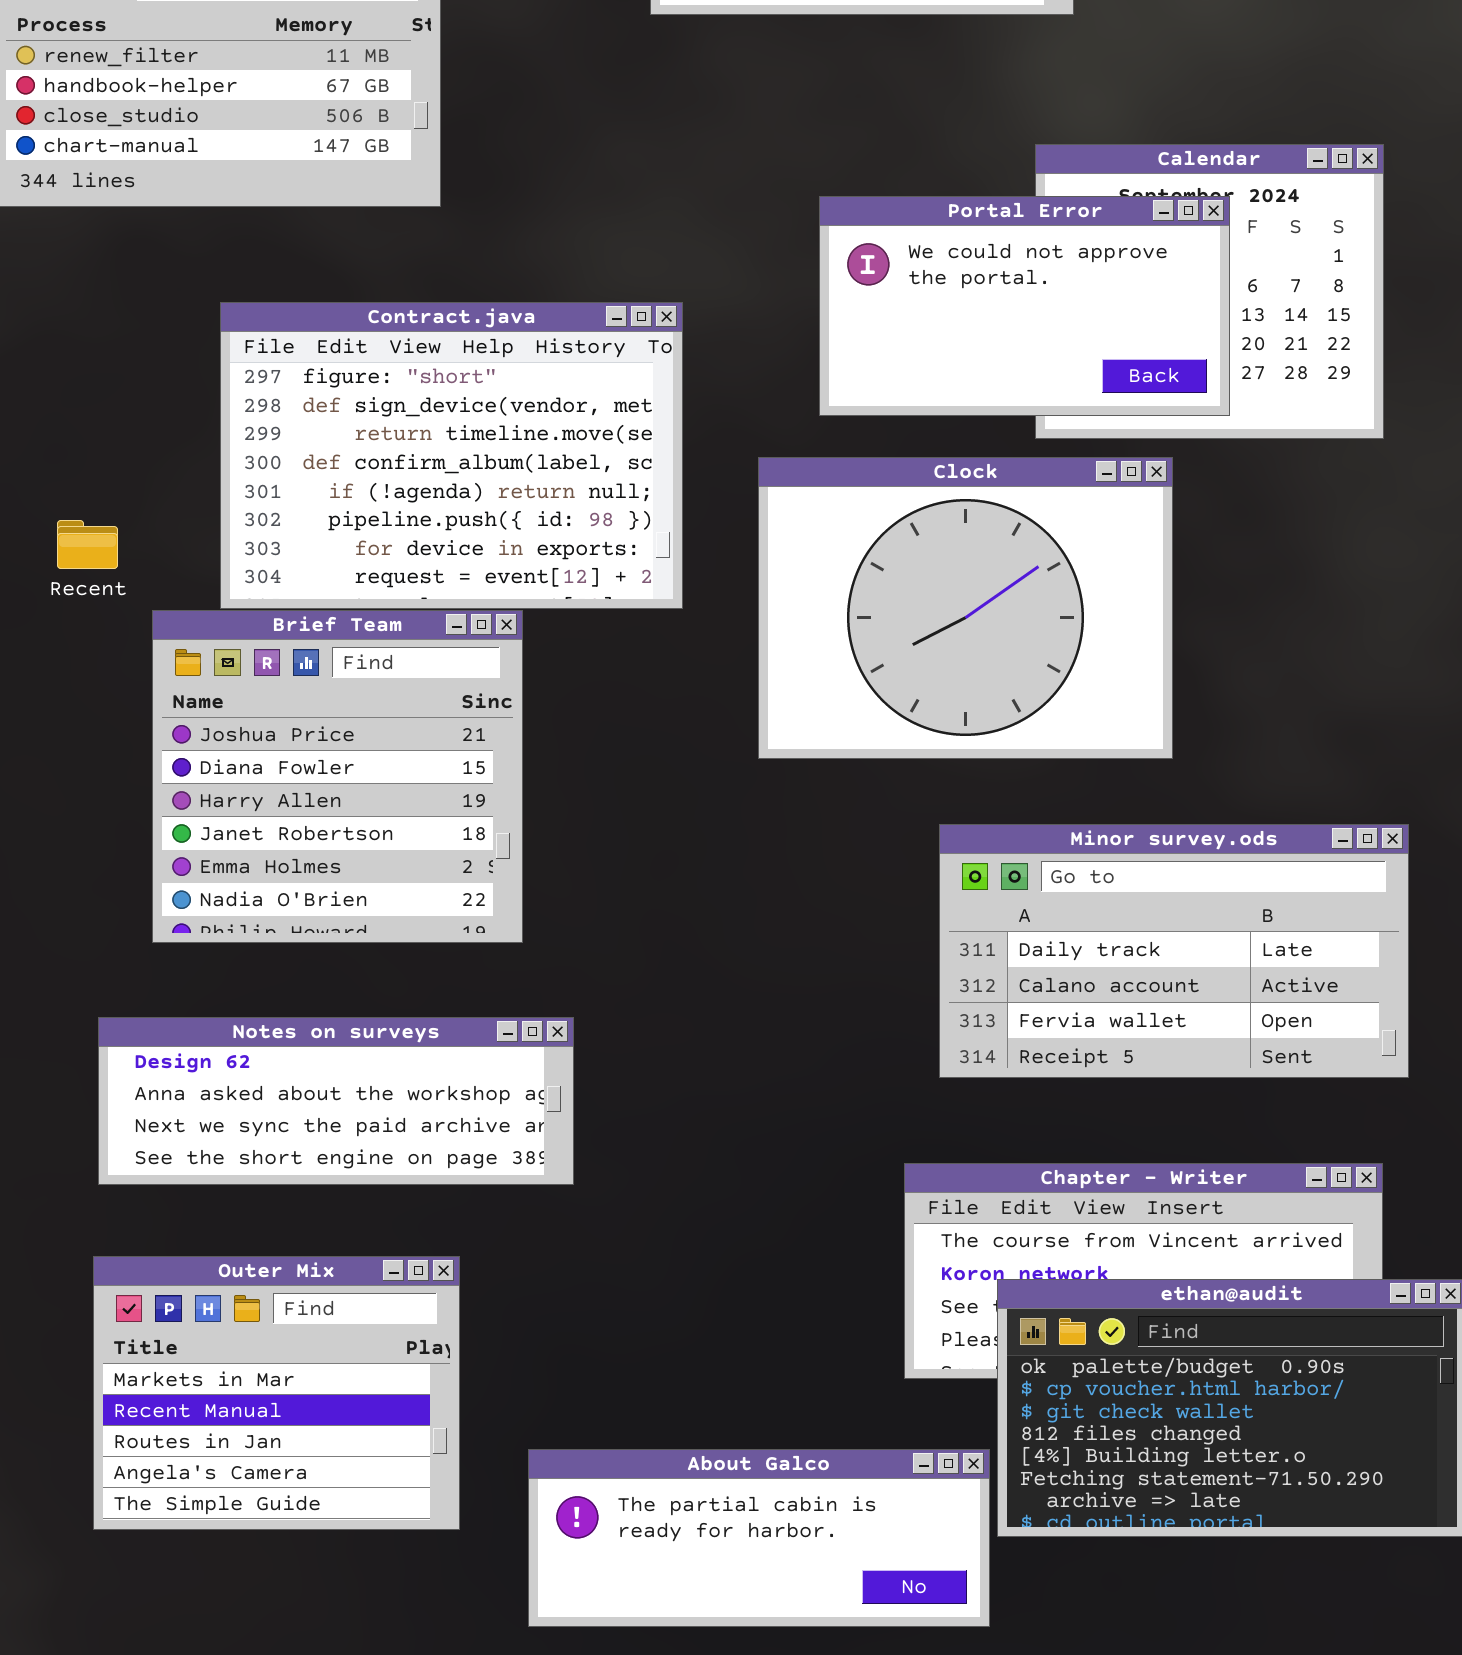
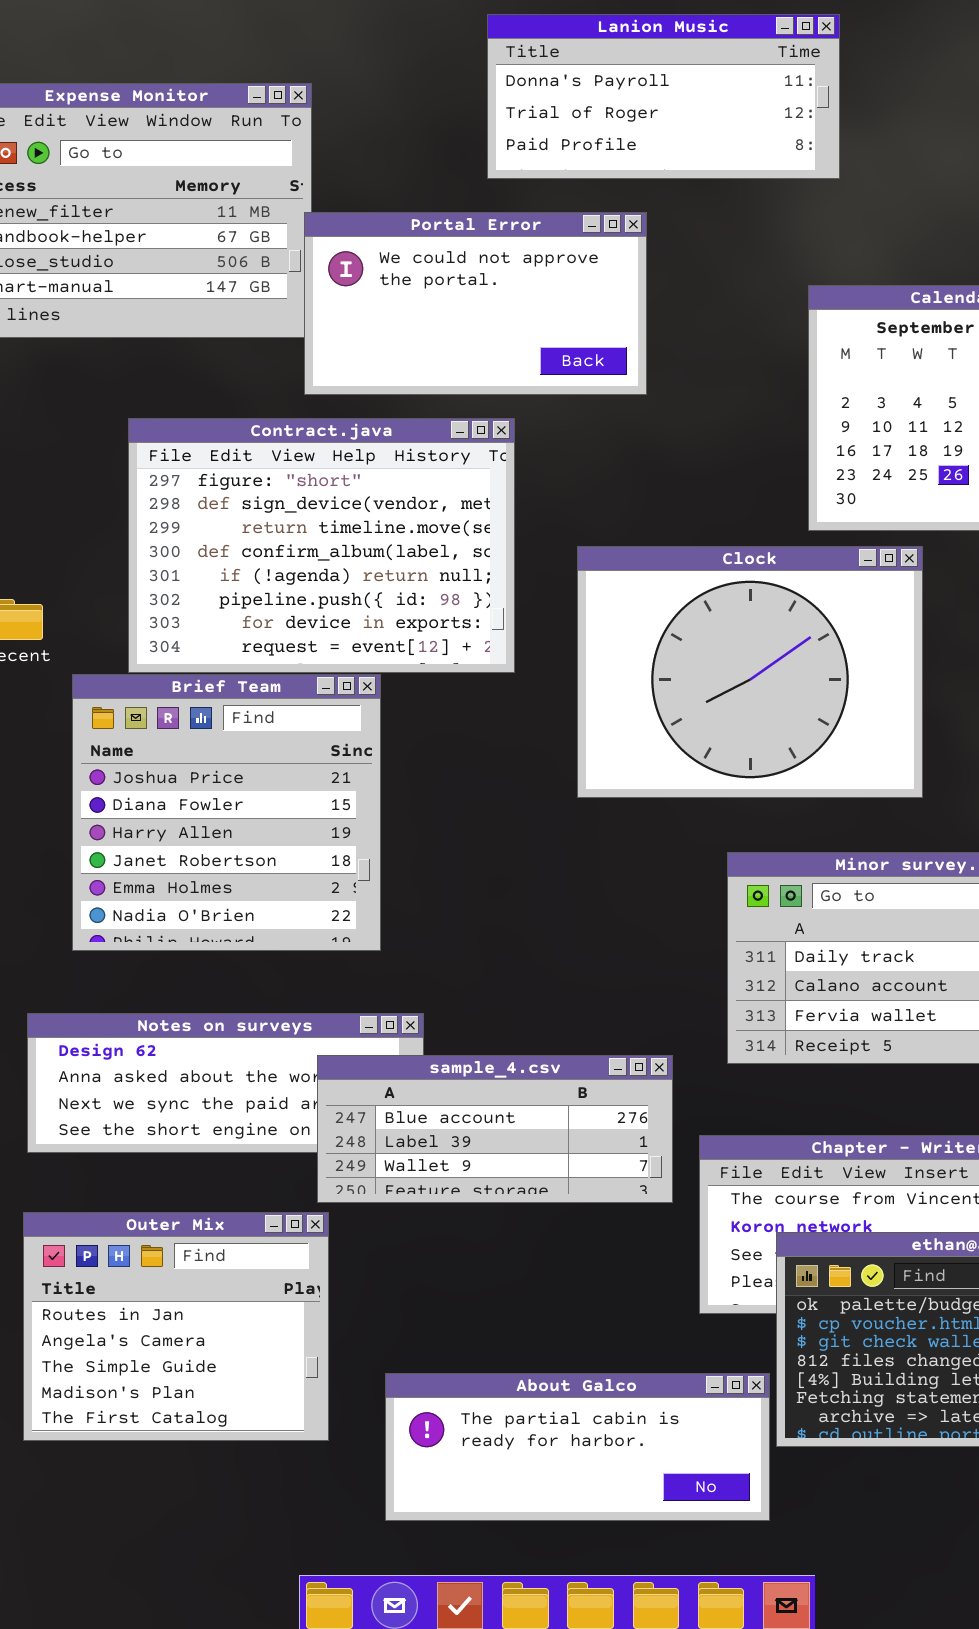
Portal Error: [819,196,1230,416] -> [304,212,647,395], moved
sample_4.csv: none -> [317,1055,673,1203], opened
Outer Mix: [93,1256,460,1530] -> [23,1212,329,1441], scrolled down 2 rows

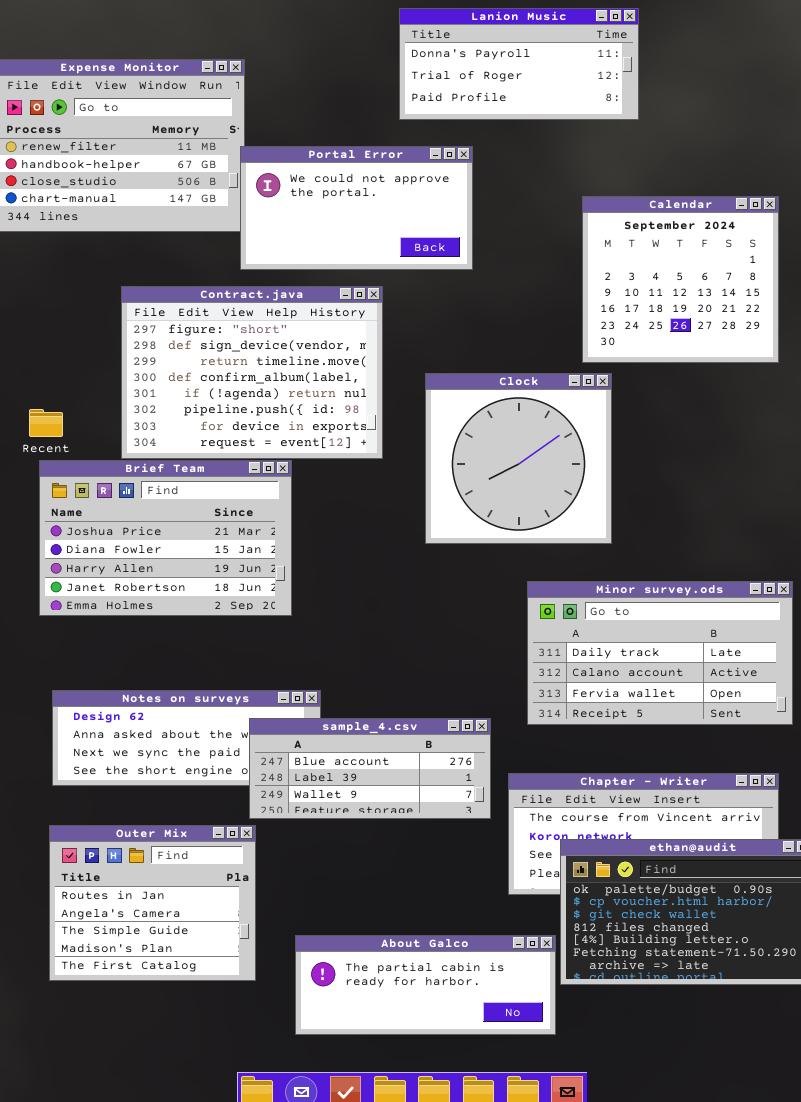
Lanion Music: [487,14,840,179] -> [399,8,639,120], moved
Clock: [577,546,923,798] -> [425,373,612,544], resized
Brief Team: [72,674,381,951] -> [39,460,292,616], resized

